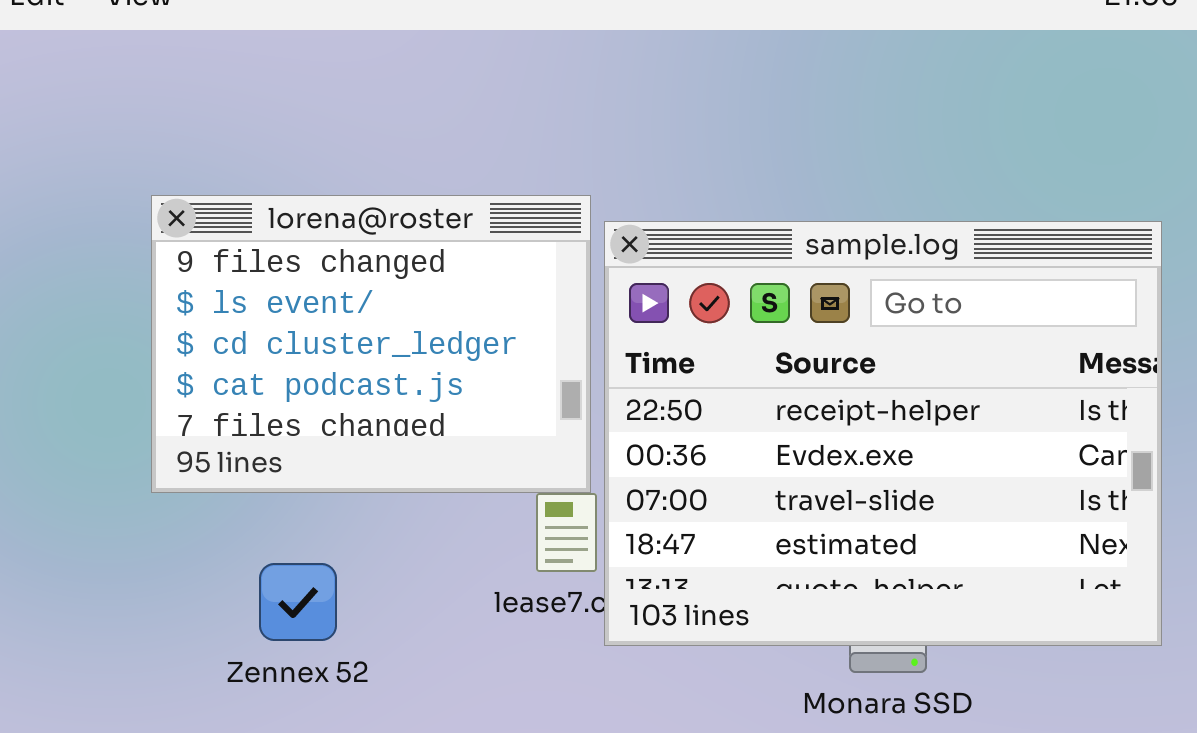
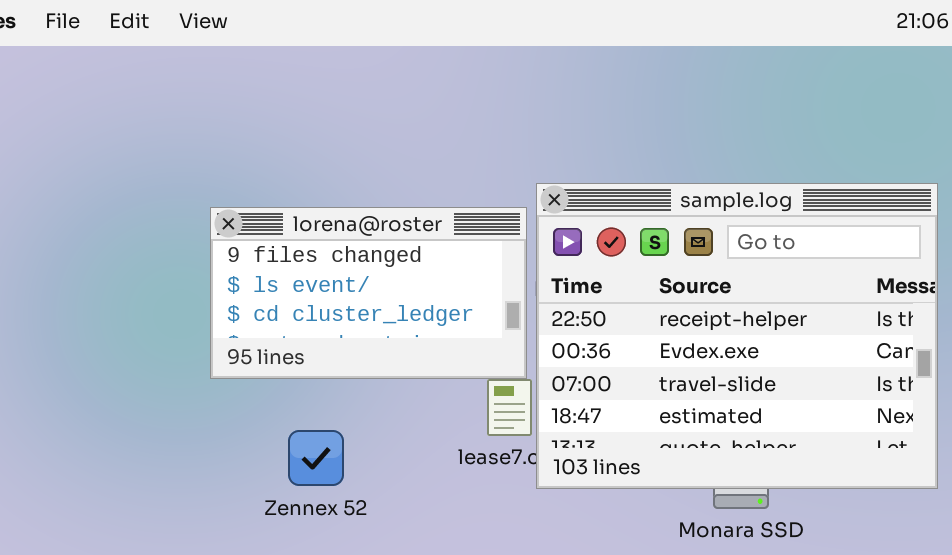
lorena@roster: [151,195,591,493] -> [210,207,527,379], resized

